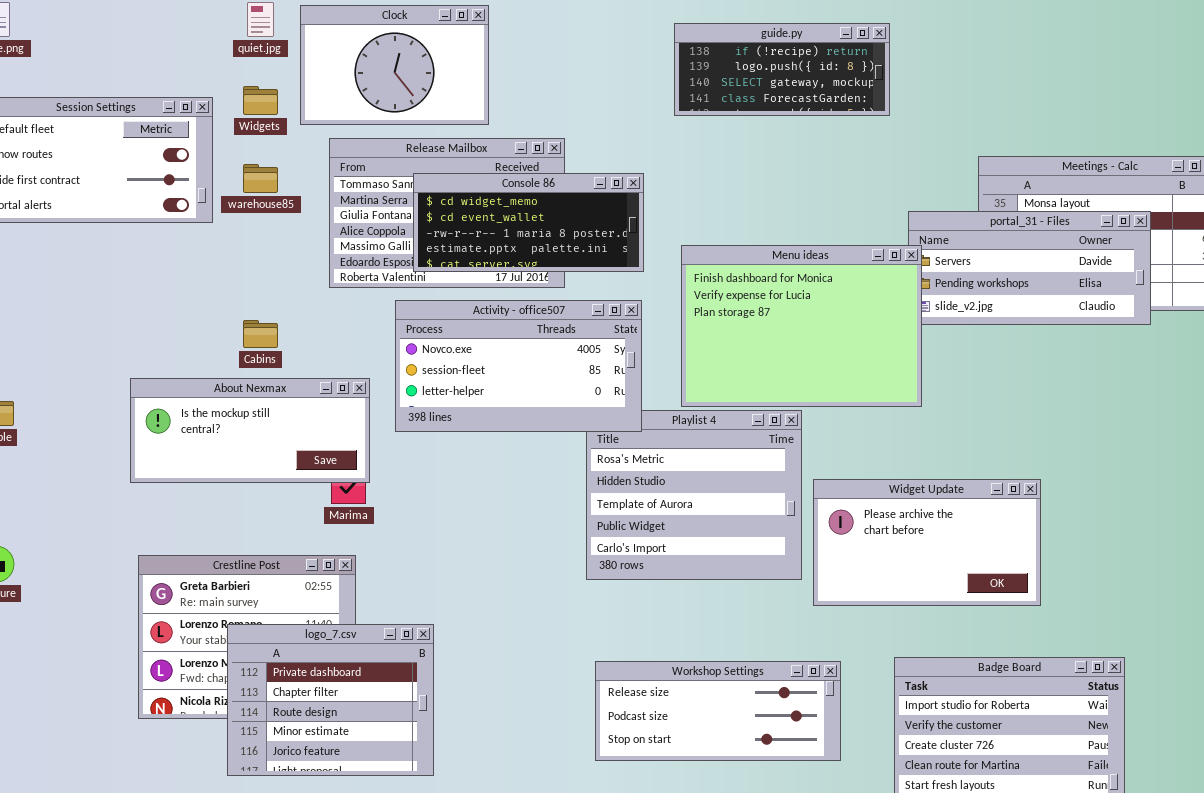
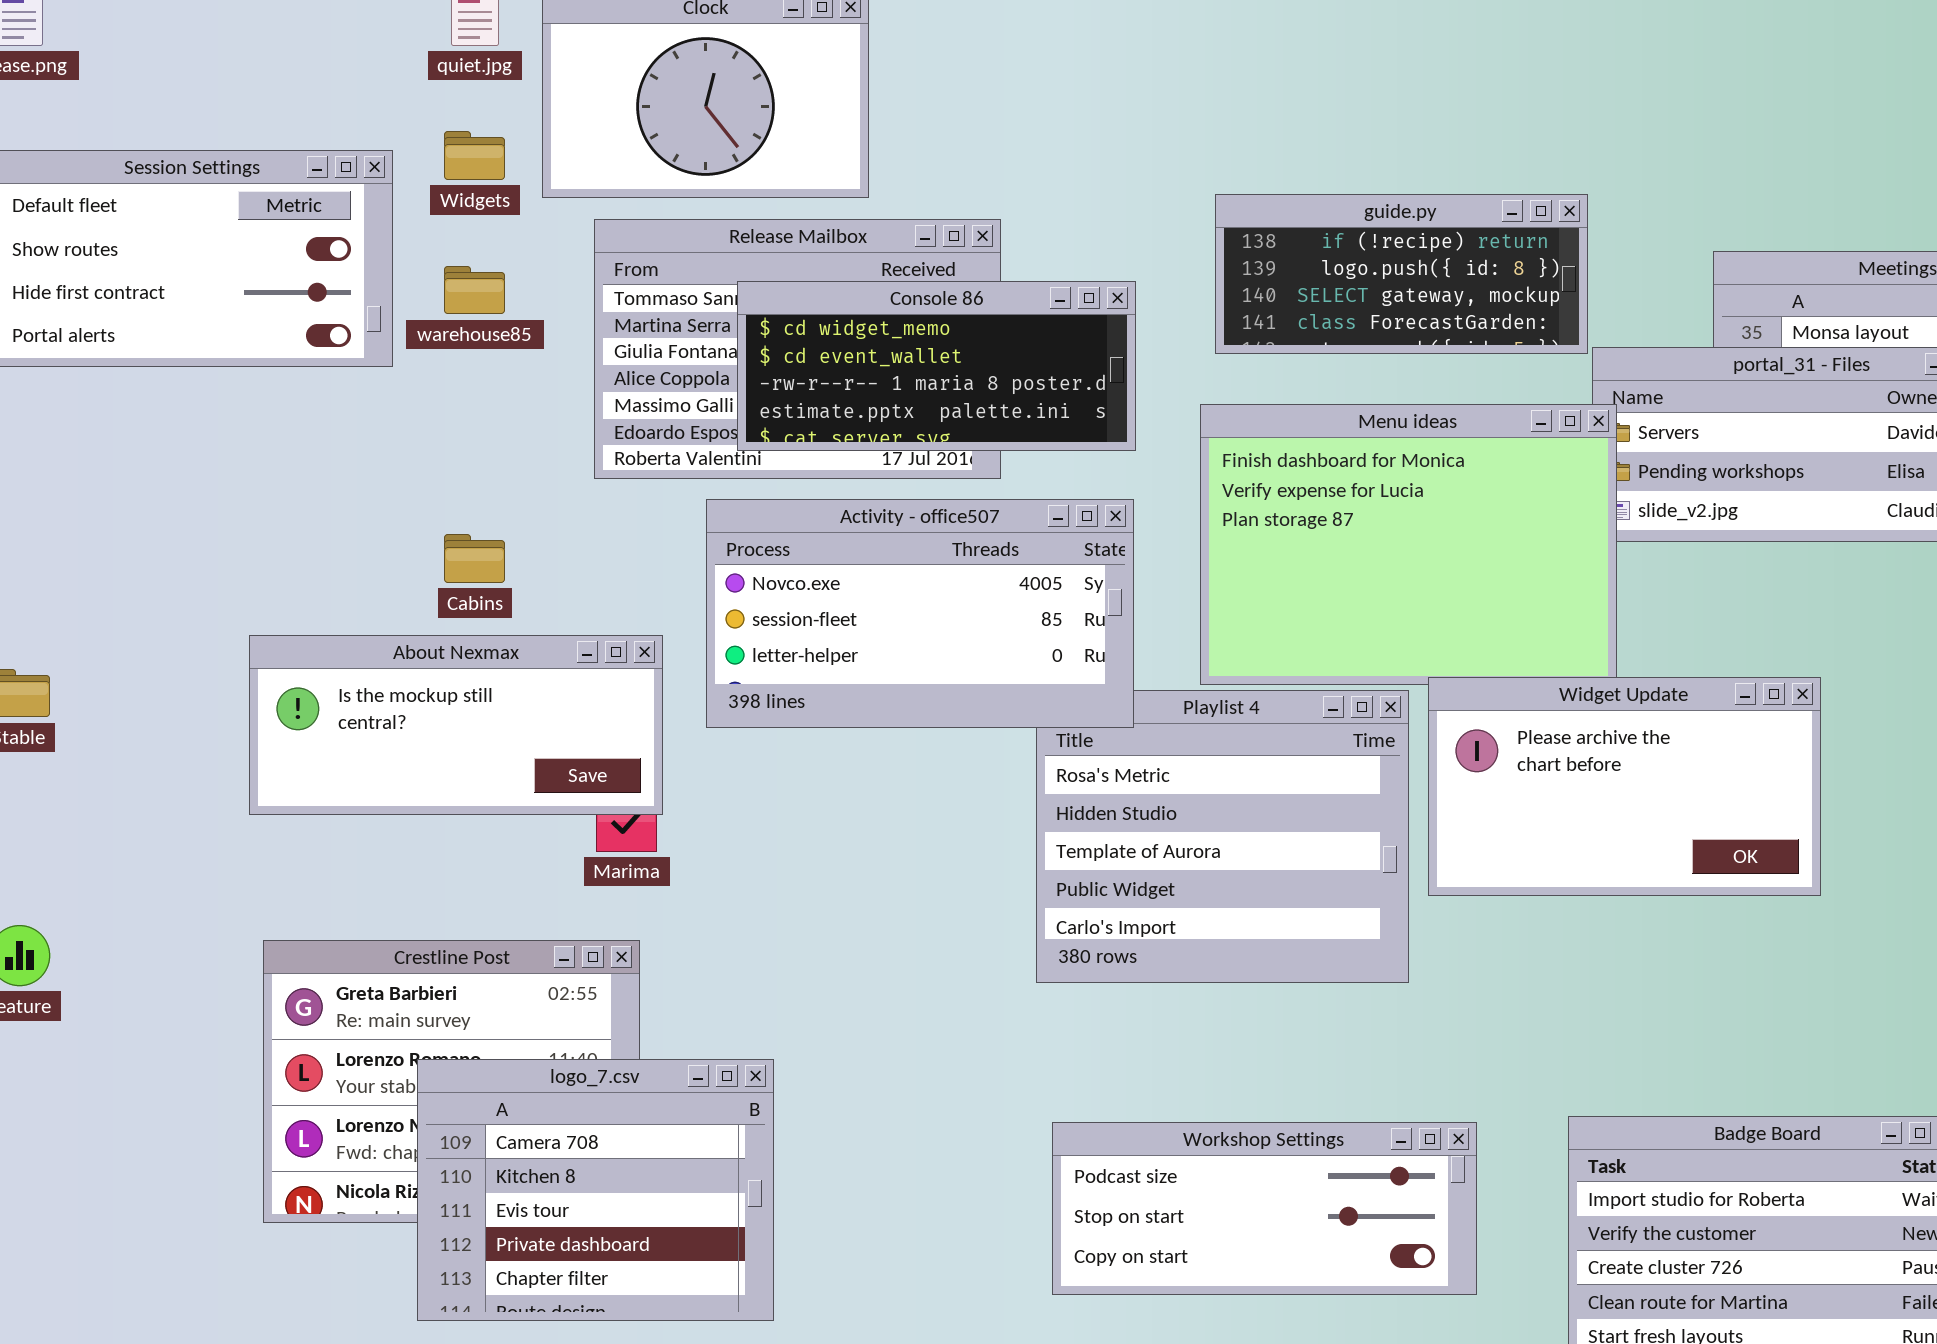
guide.py: [674,23,890,116] -> [1215,194,1588,354], moved
Widget Update: [813,479,1041,606] -> [1428,677,1821,896], moved
logo_7.csv: [227,624,434,776] -> [417,1059,774,1321], scrolled up 3 rows
Workshop Settings: [595,661,841,761] -> [1052,1122,1477,1295], scrolled down 1 row

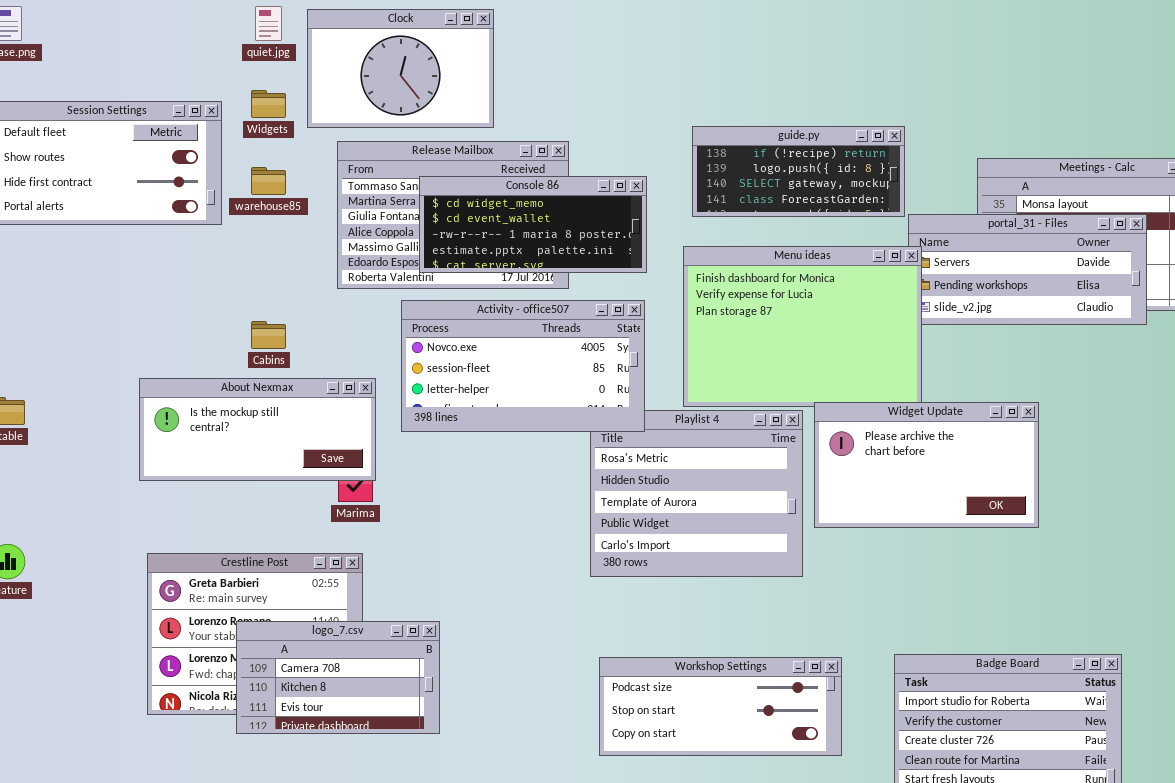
logo_7.csv: [417,1059,774,1321] -> [236,621,440,734], resized

